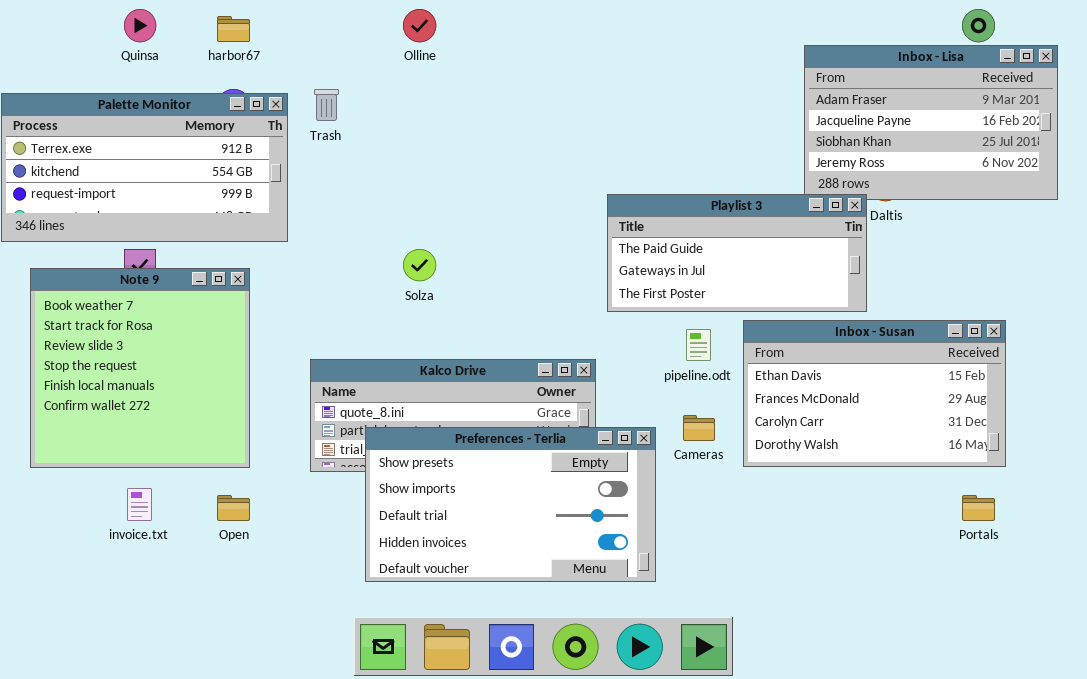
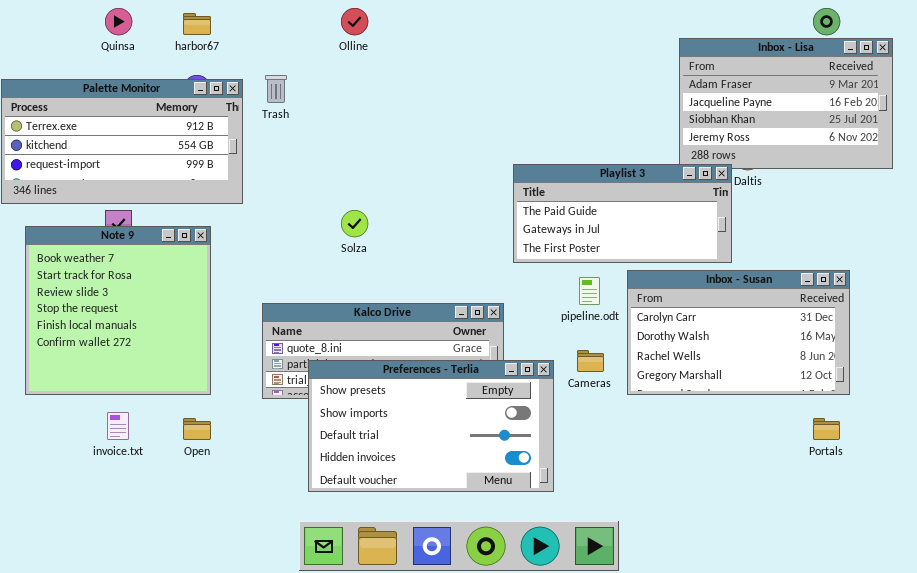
Inbox - Susan: [743,320,1006,467] -> [627,270,850,395], scrolled down 2 rows

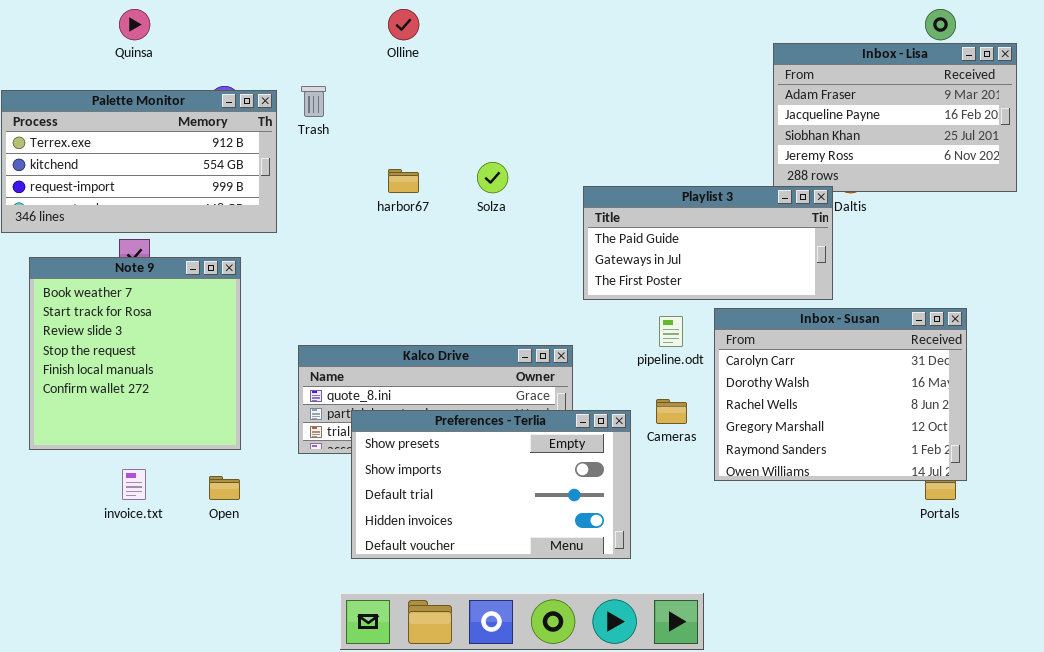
harbor67: [183,13,211,35] -> [388,169,419,193], moved
Solza: [341,210,368,237] -> [477,162,508,193], moved
Inbox - Susan: [627,270,850,395] -> [714,308,967,481], resized

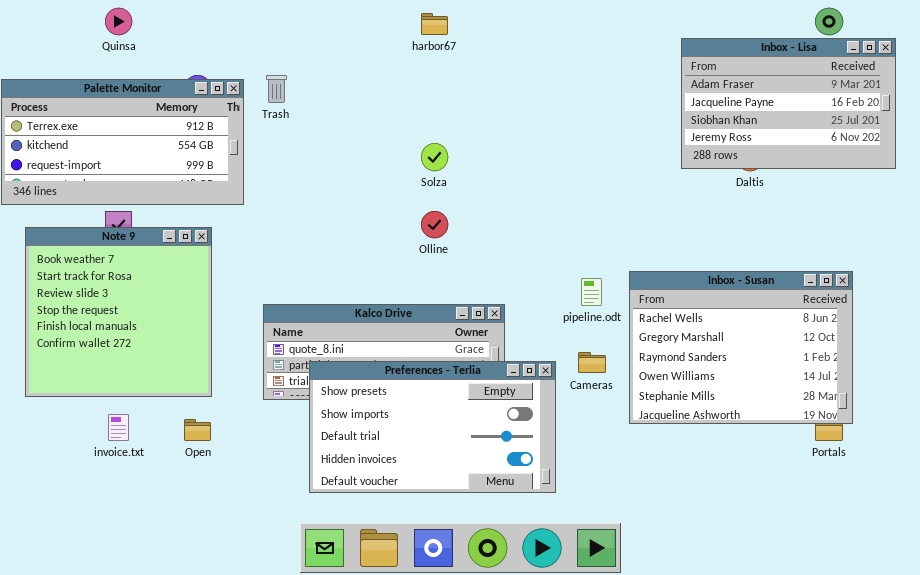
Olline: [388,9,419,40] -> [421,211,448,238], moved
harbor67: [388,169,419,193] -> [421,13,448,35], moved
Playlist 3: [583,186,833,300] -> none, closed
Inbox - Susan: [714,308,967,481] -> [629,271,853,424], scrolled down 2 rows

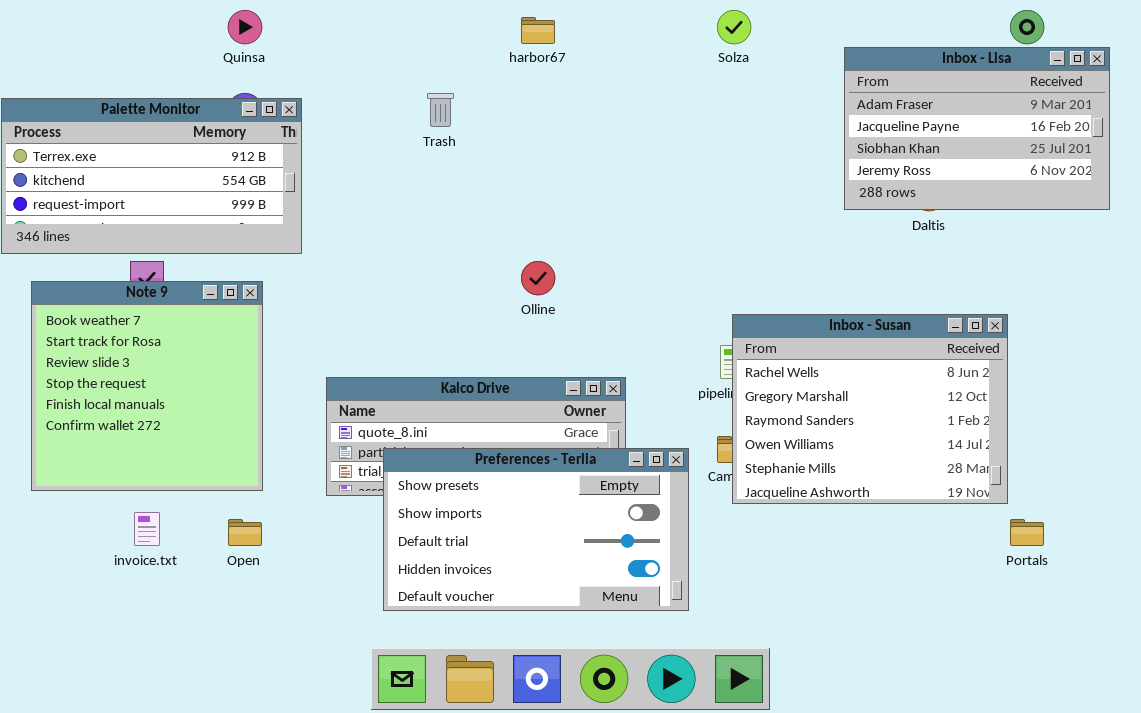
Quinsa: [105,8,132,35] -> [228,10,262,44], moved
Trash: [266,75,287,103] -> [427,93,454,127], moved
Solza: [421,143,448,171] -> [717,10,751,44], moved
Inbox - Susan: [629,271,853,424] -> [732,314,1008,504], moved

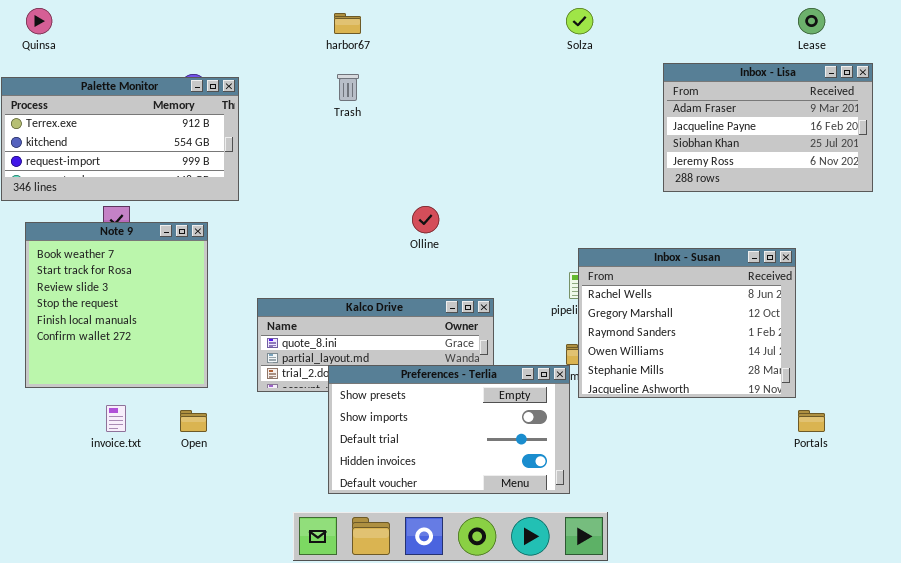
Quinsa: [228,10,262,44] -> [26,8,52,34], moved
harbor67: [521,17,555,44] -> [334,13,361,34], moved
Inbox - Lisa: [844,47,1110,210] -> [663,63,873,192], moved
Preferences - Terlia: [383,448,689,611] -> [328,365,570,494], moved

